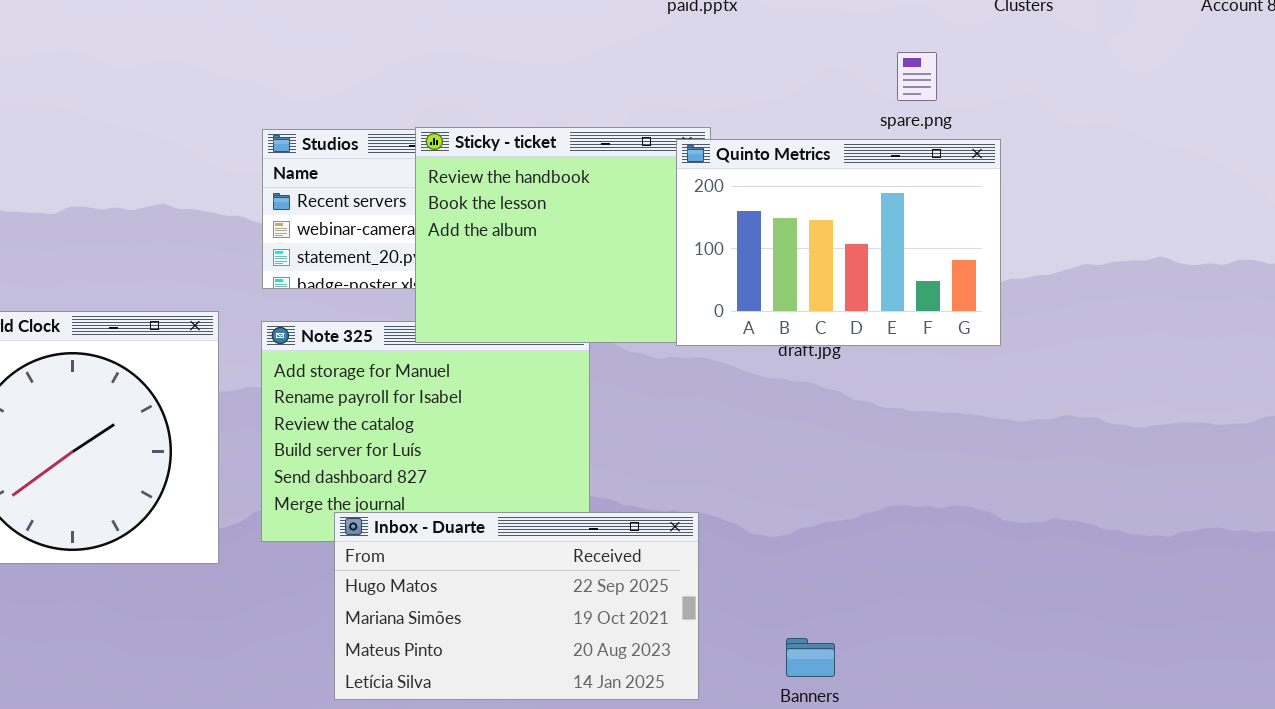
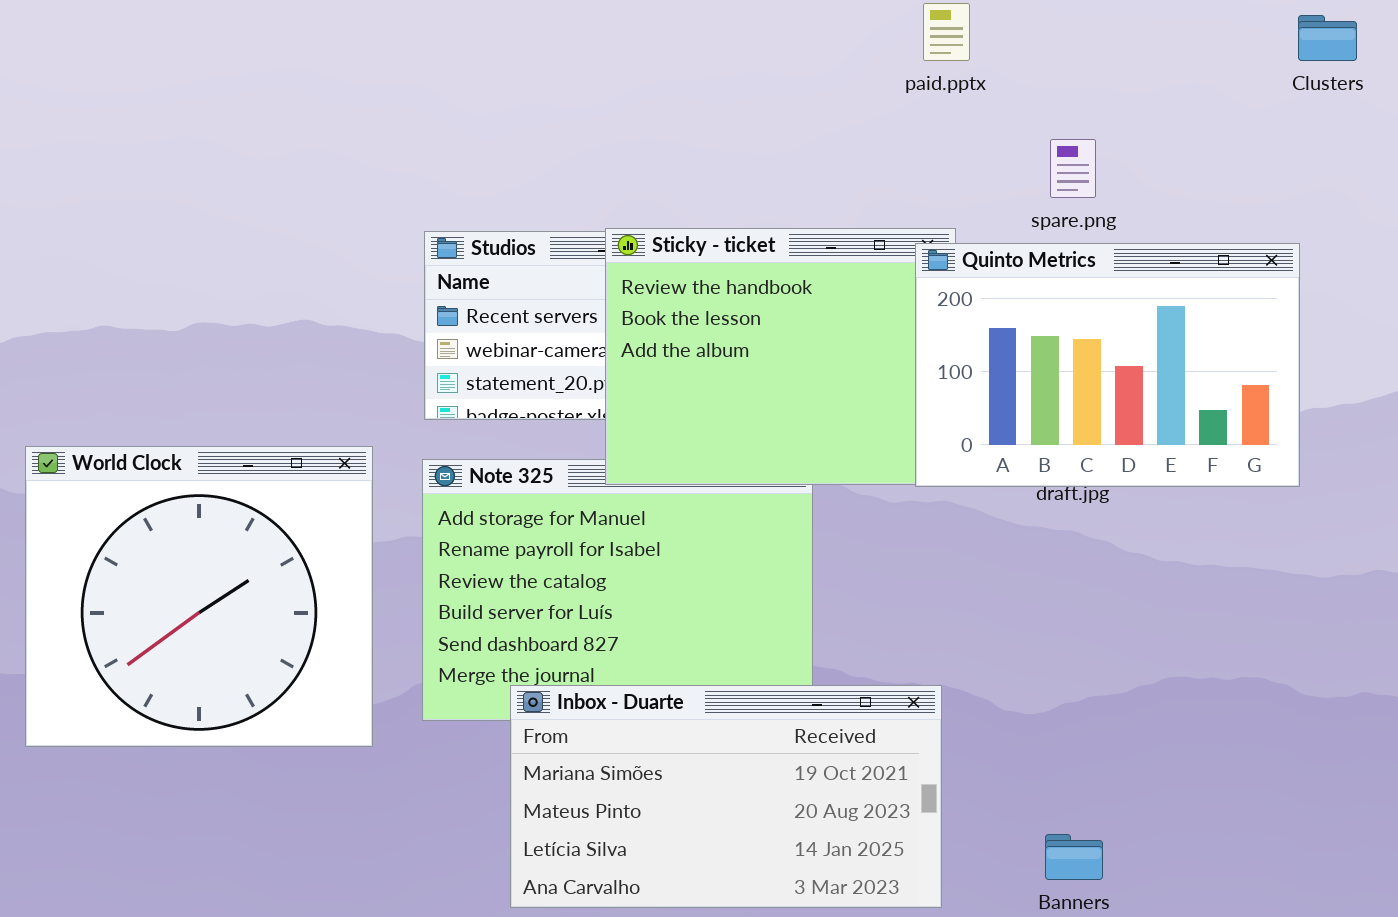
spare.png: [897,52,937,101] -> [1050,139,1096,198], moved
Inbox - Duarte: [334,512,699,700] -> [510,685,942,908], scrolled down 1 row

